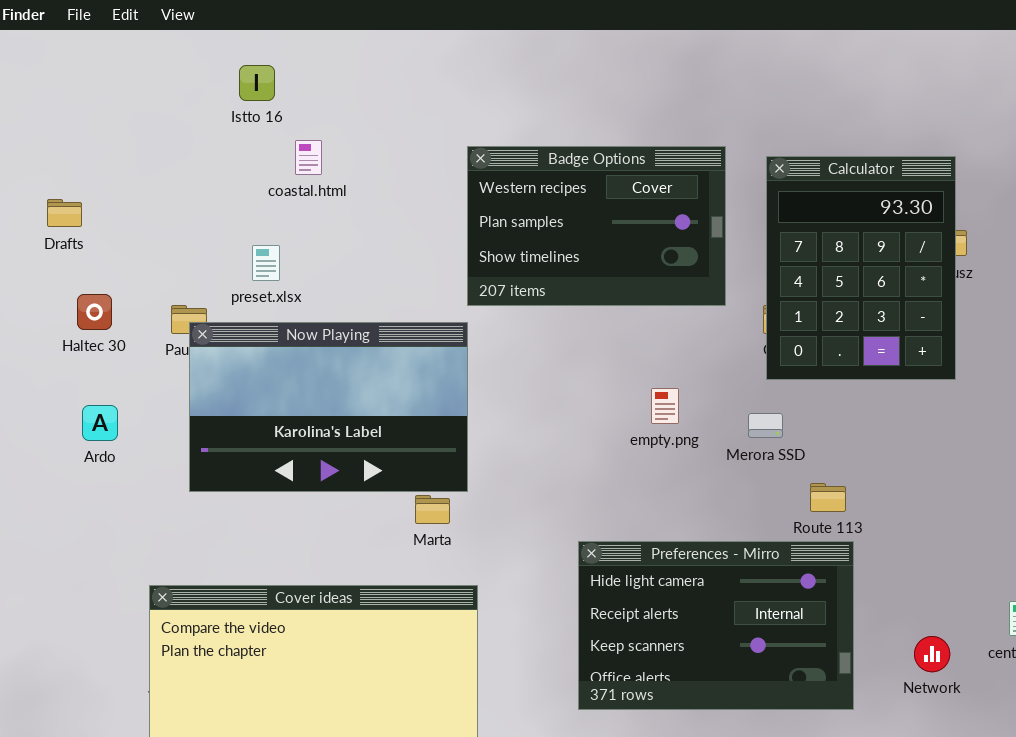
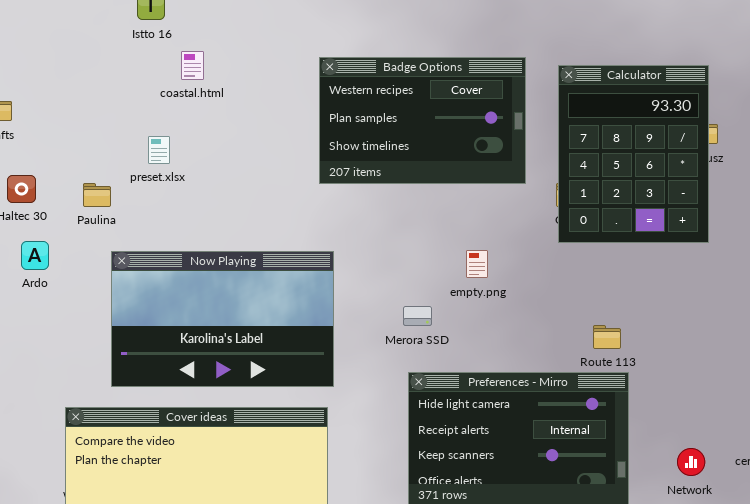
Now Playing: [189,322,468,492] -> [111,251,334,387], moved
Ardo: [82,405,118,441] -> [21,241,49,270], moved
Merora SSD: [748,413,783,438] -> [403,306,432,326], moved

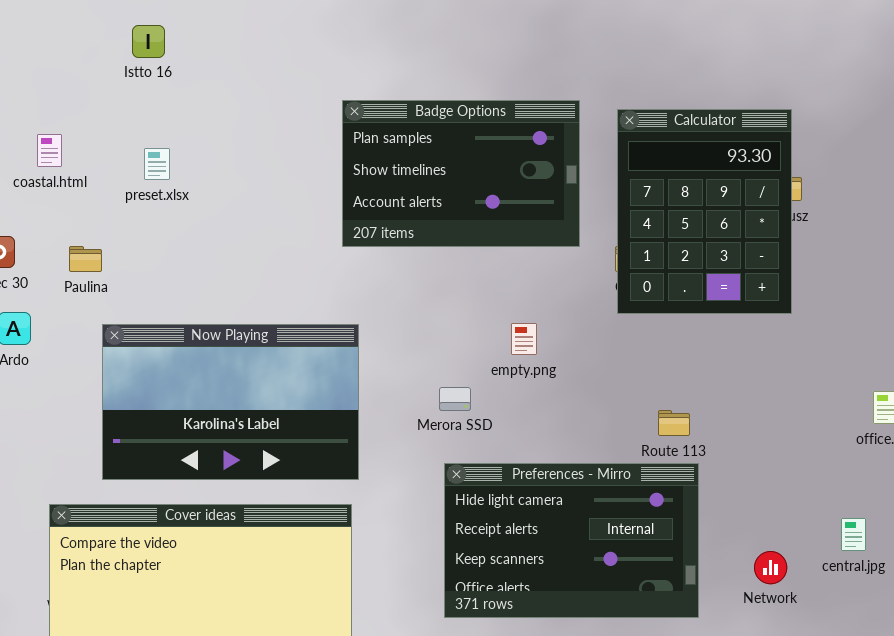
coastal.html: [181,51,204,80] -> [37,134,62,167], moved
Badge Options: [319,57,526,184] -> [342,100,580,247], scrolled down 1 row
preset.xlsx: [148,136,170,164] -> [144,148,170,180], moved

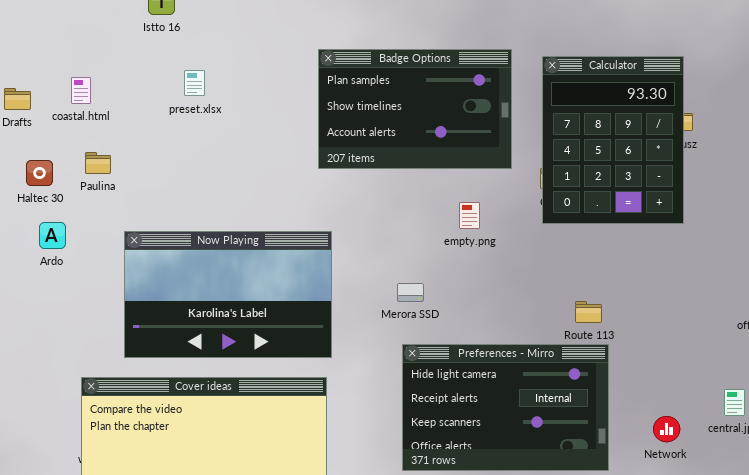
preset.xlsx: [144,148,170,180] -> [184,70,205,96], moved
Paulina: [69,246,102,272] -> [85,152,111,174], moved
empty.png: [511,323,537,355] -> [459,202,480,229], moved

